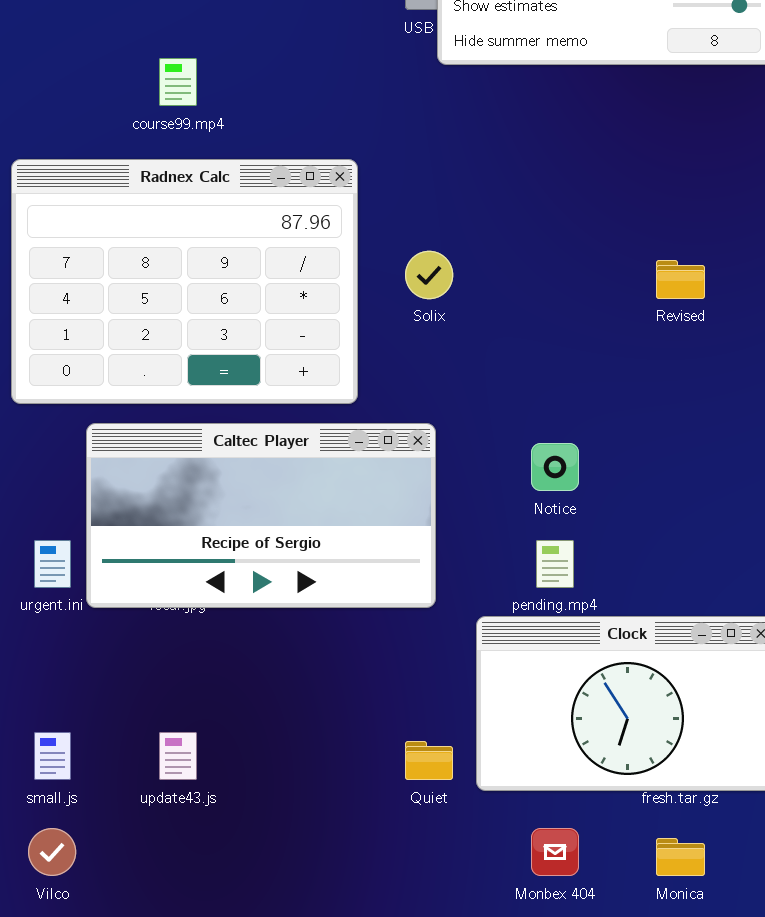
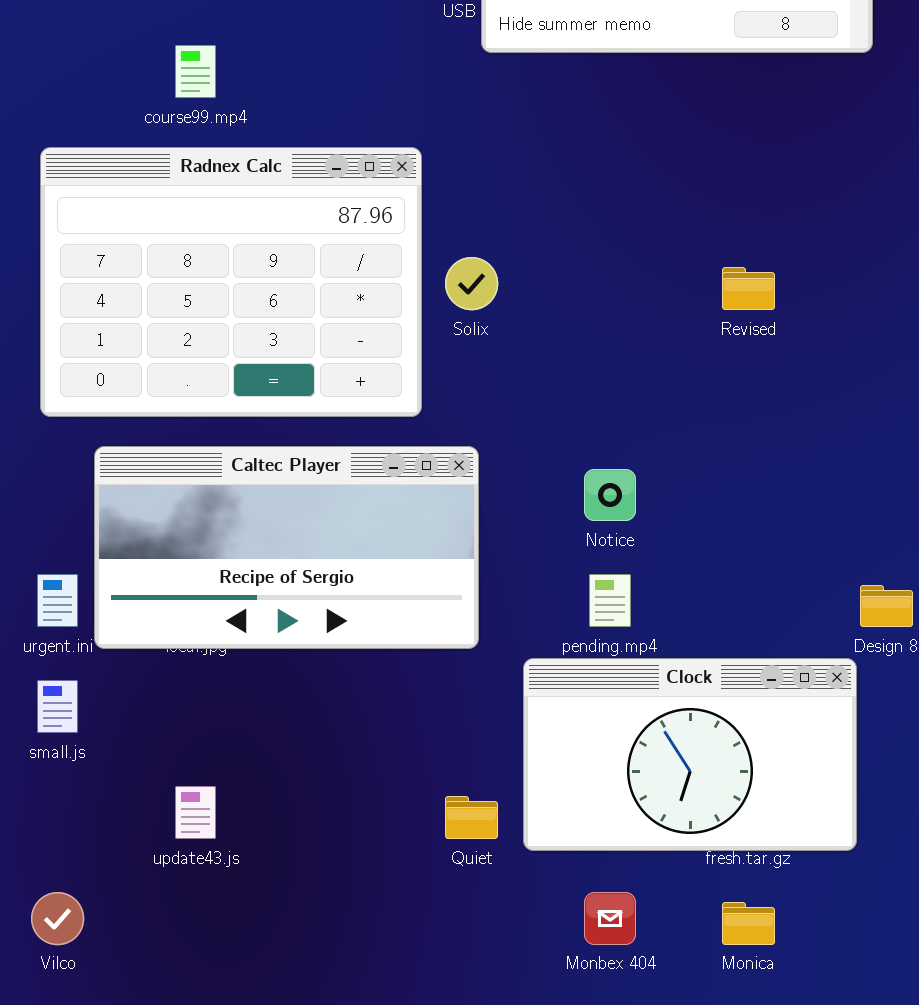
Radnex Calc: [11,159,358,404] -> [40,147,422,417], moved
small.js: [34,732,71,780] -> [37,680,78,733], moved

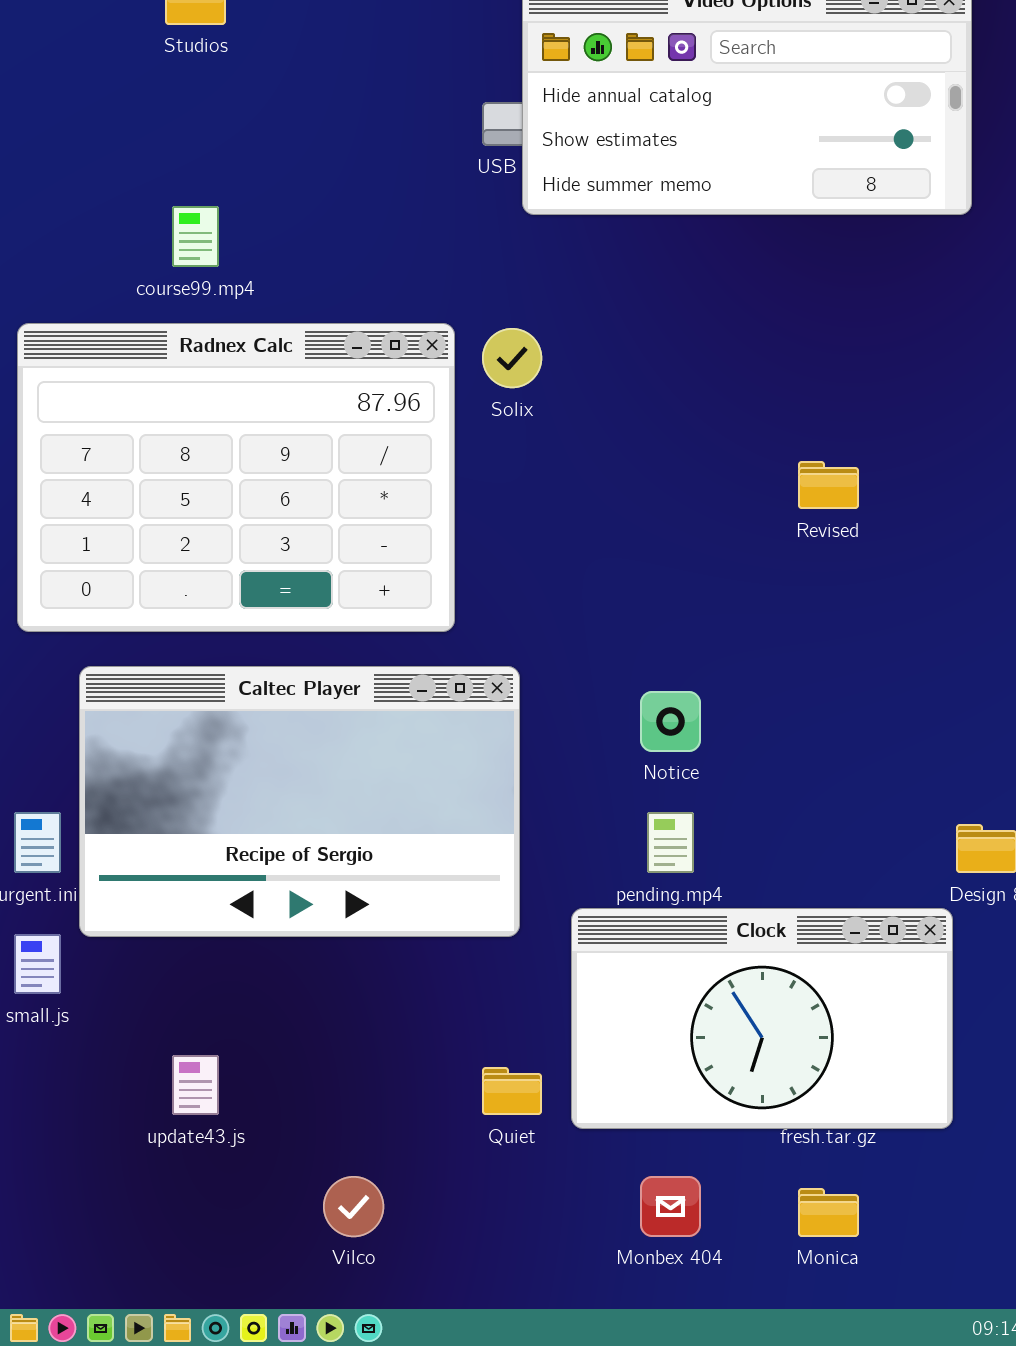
Solix: [445,257,498,310] -> [482,328,542,388], moved
Caltec Player: [94,446,479,649] -> [79,666,520,937], resized
Vilco: [31,892,84,945] -> [323,1176,384,1237], moved

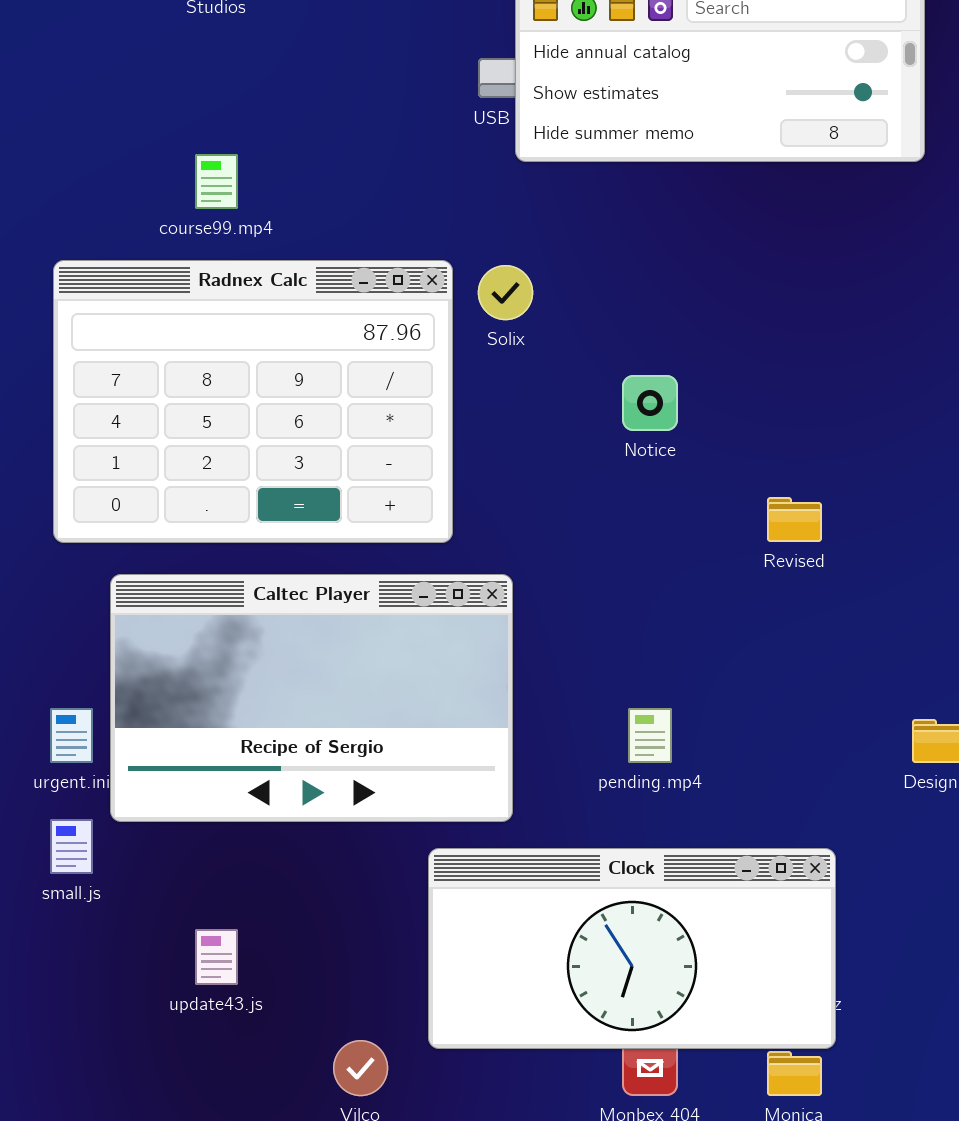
Revised: [798,461,859,509] -> [767,497,822,542], moved
Notice: [640,691,701,752] -> [622,375,678,431], moved
Clock: [571,908,953,1129] -> [428,848,836,1049], moved, resized

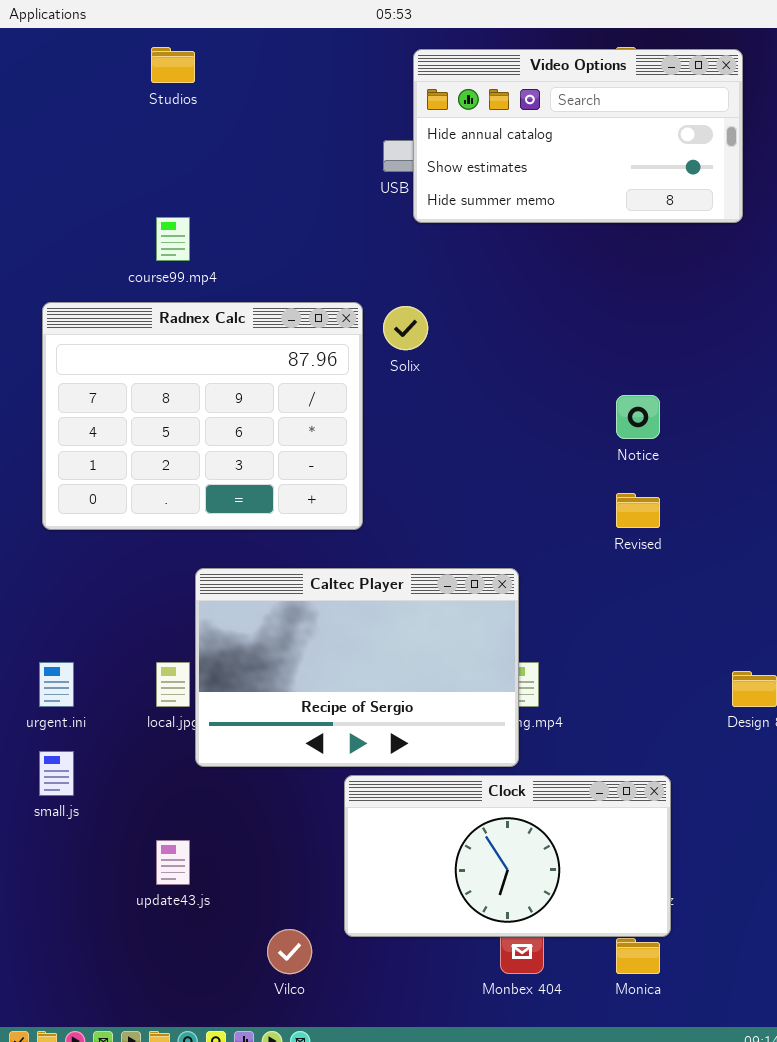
Notice: [622,375,678,431] -> [616,395,660,439], moved
Caltec Player: [110,574,513,822] -> [195,568,519,767], moved

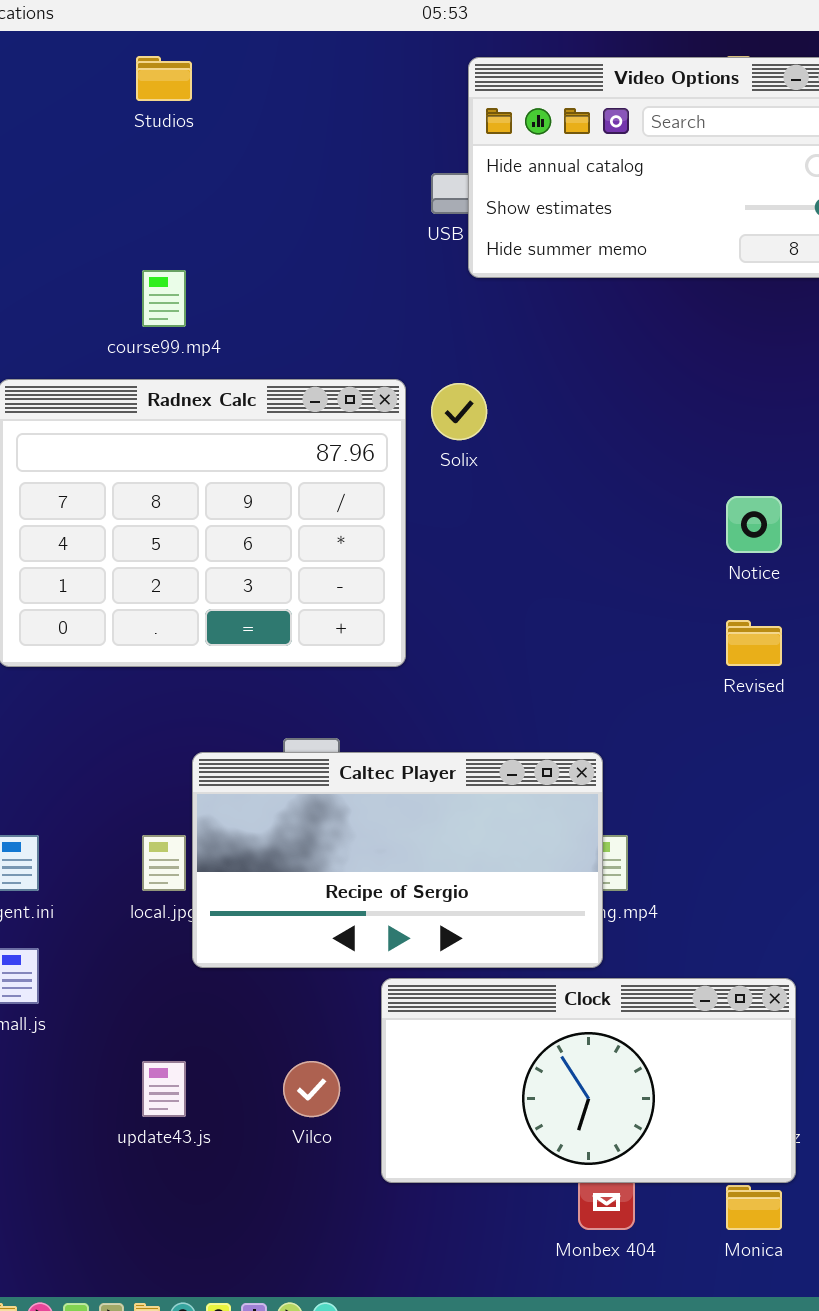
Caltec Player: [195,568,519,767] -> [192,752,603,968], resized
Vilco: [267,929,312,974] -> [283,1061,340,1117], moved

